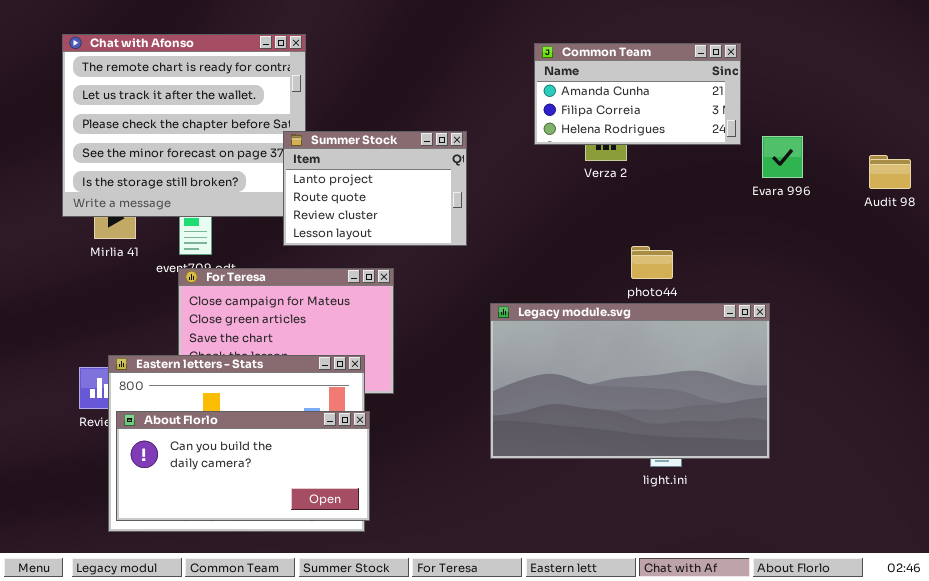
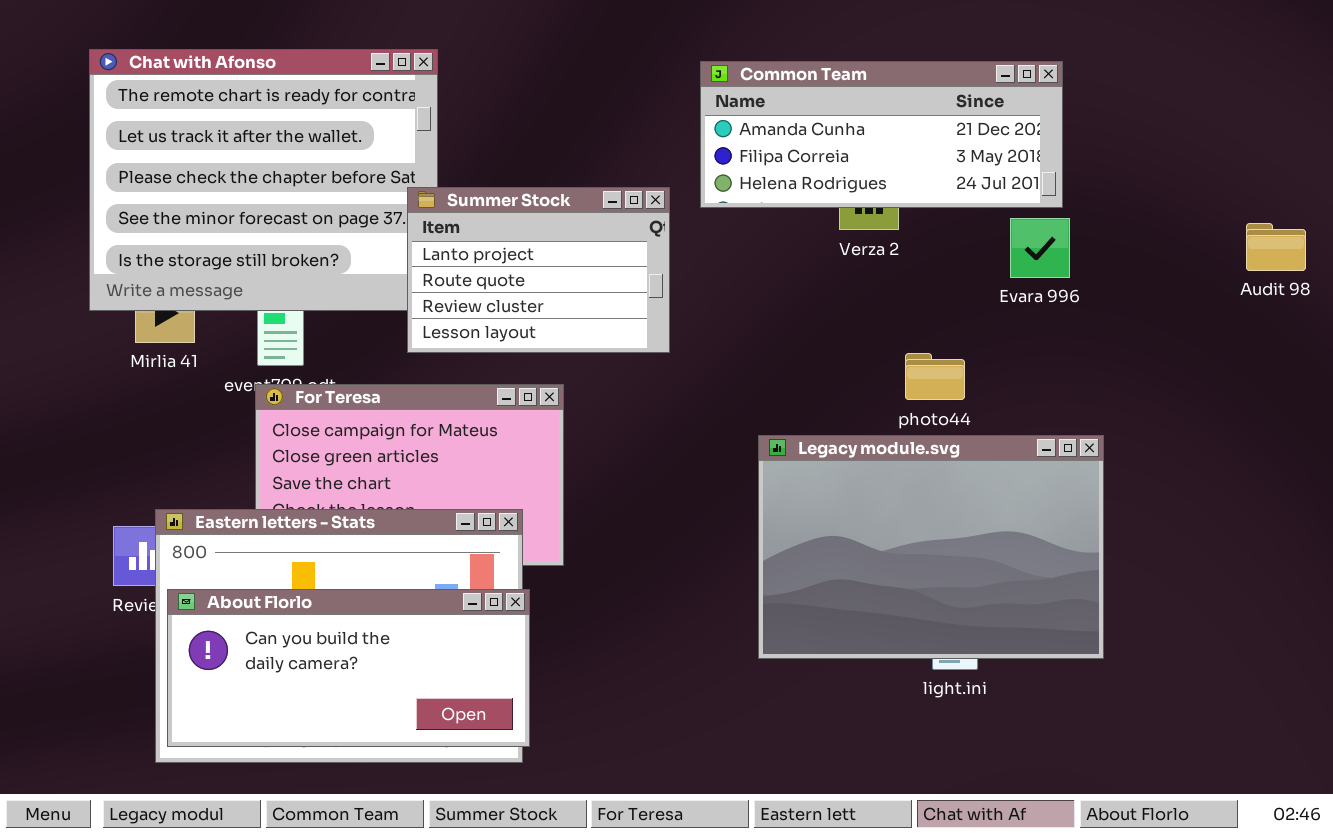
Common Team: [534,43,741,145] -> [700,61,1063,208], resized
Evara 996: [762,136,803,178] -> [1010,218,1070,278], moved
Legacy module.svg: [490,303,770,459] -> [758,435,1104,659], resized

